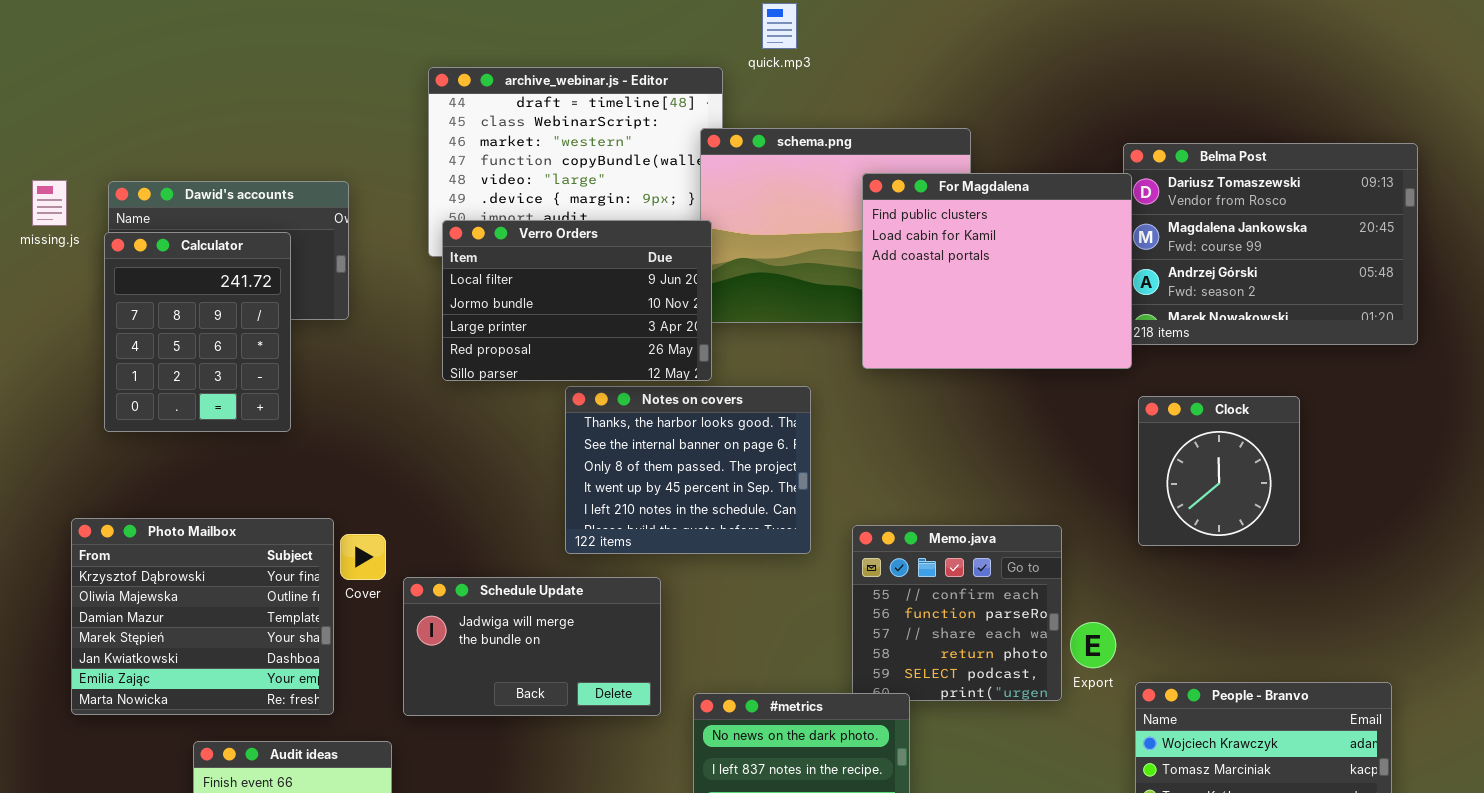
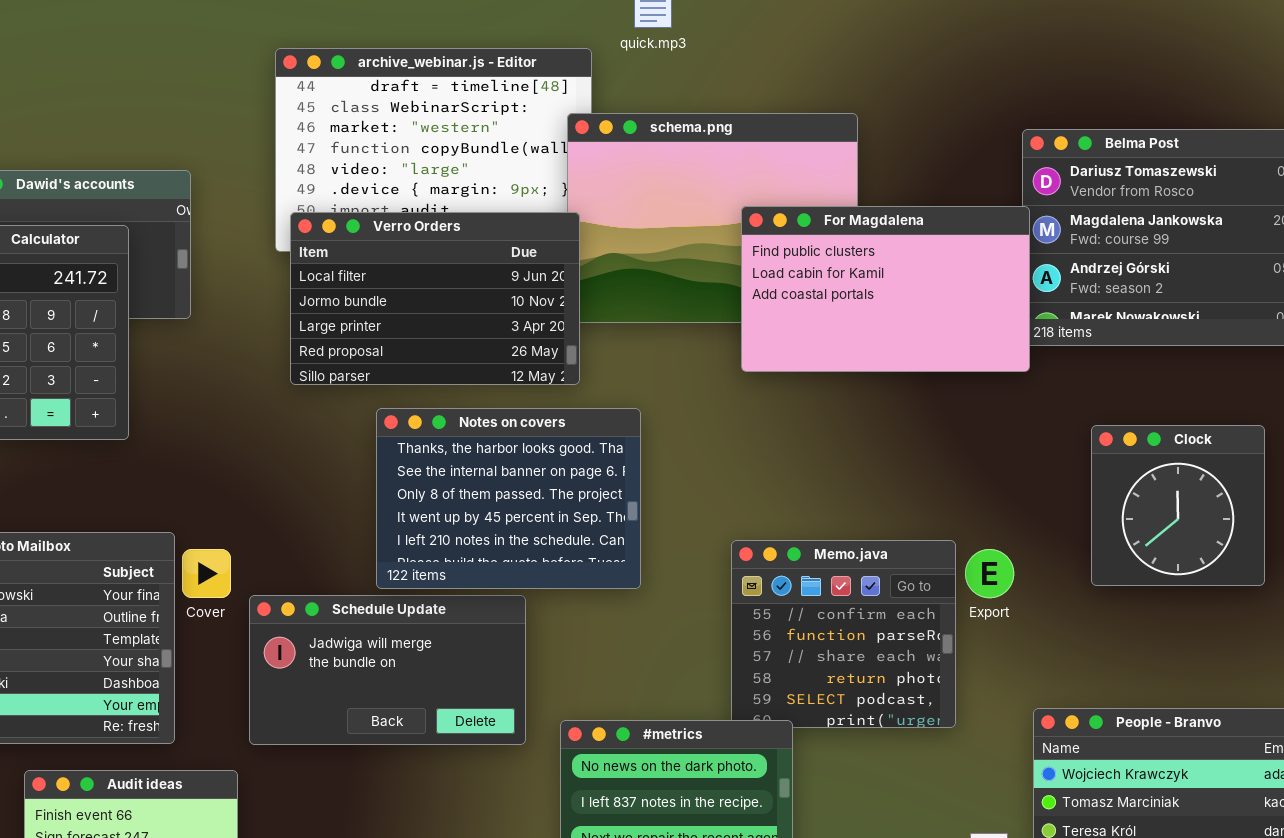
For Magdalena: [862,173,1132,369] -> [741,206,1030,372], resized
Notes on covers: [565,386,811,554] -> [376,408,641,589], moved
Clock: [1138,396,1300,546] -> [1091,425,1265,586], moved
Export: [1070,622,1116,668] -> [965,549,1014,598], moved

